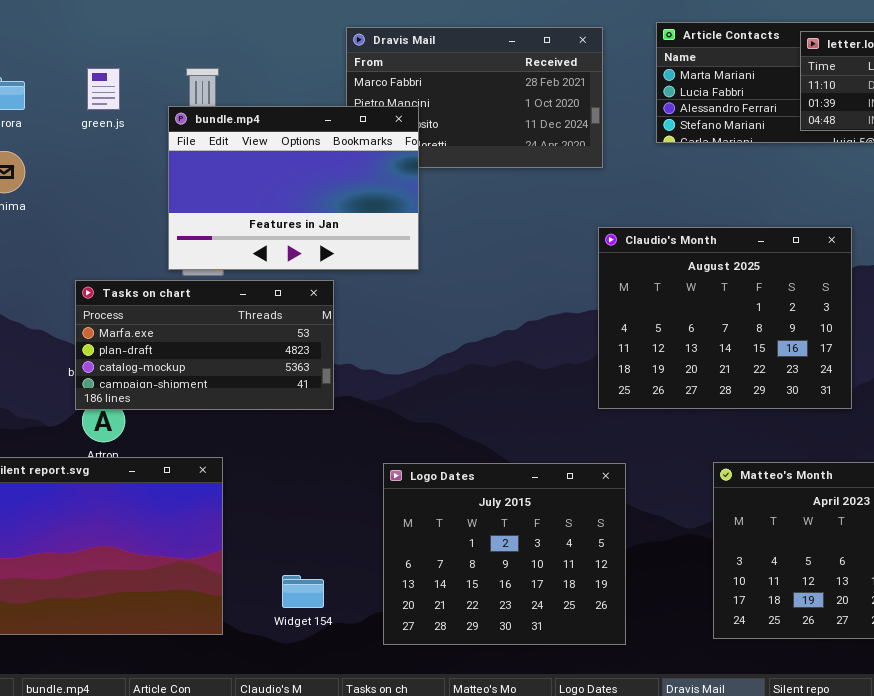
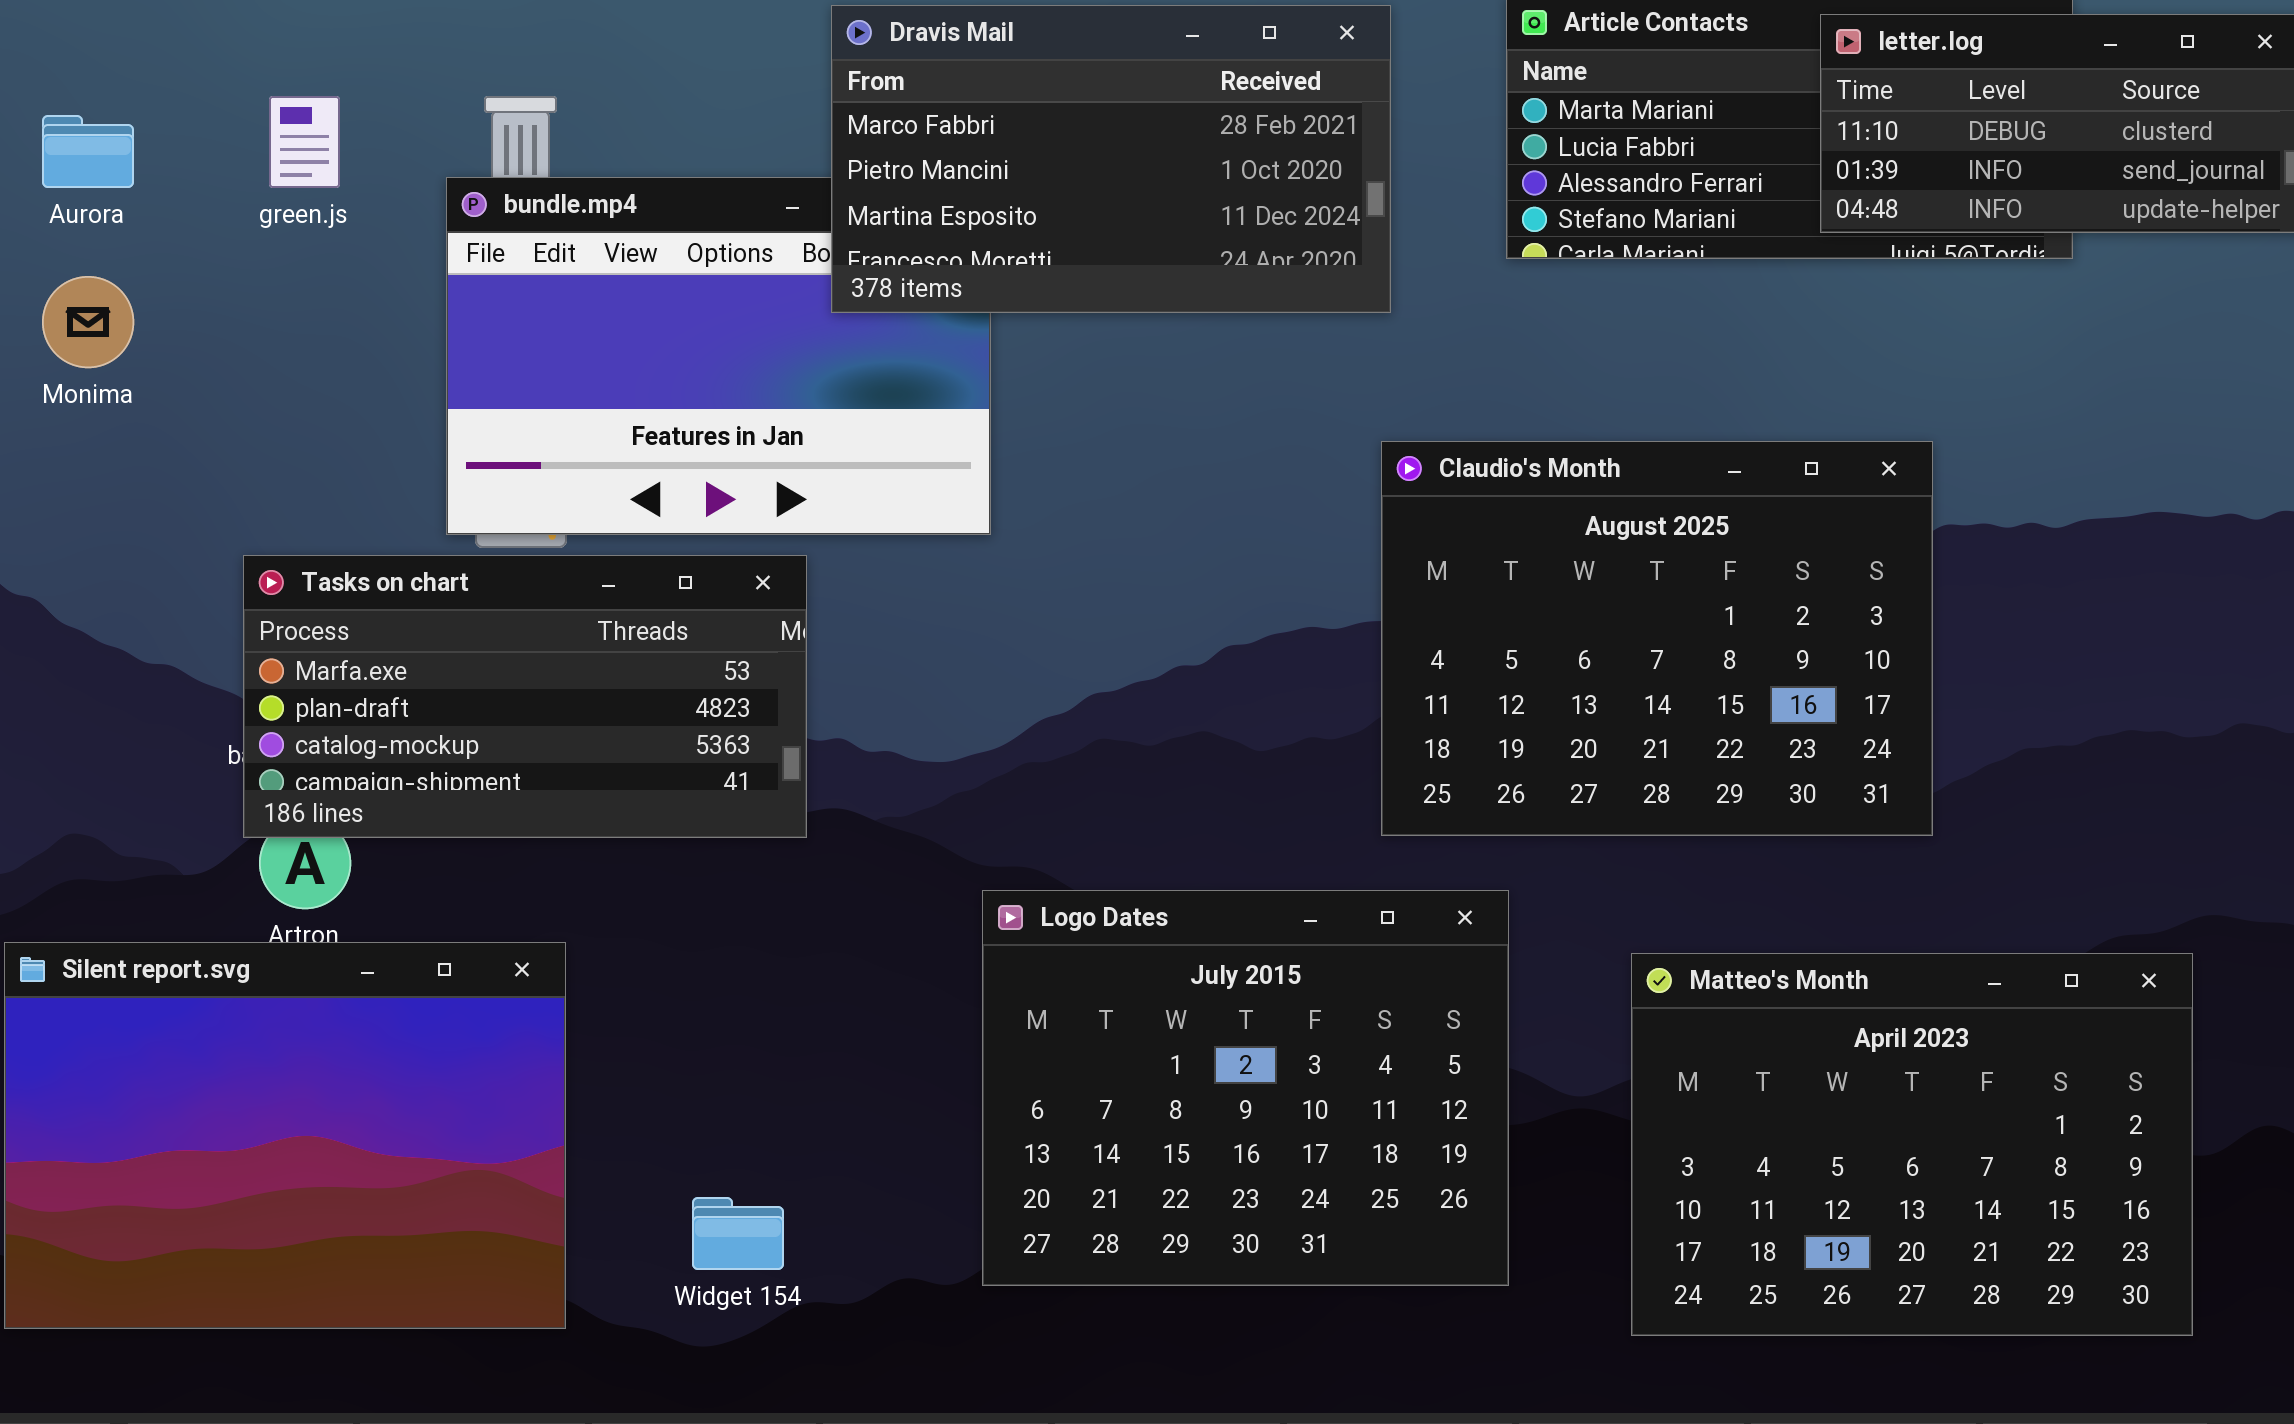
Dravis Mail: [346,27,603,168] -> [831,5,1391,313], raised
Logo Dates: [383,463,626,645] -> [982,890,1509,1286], moved

